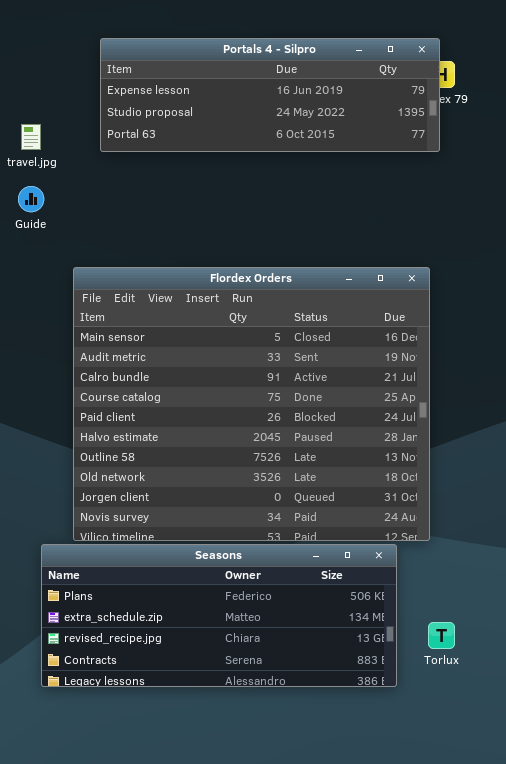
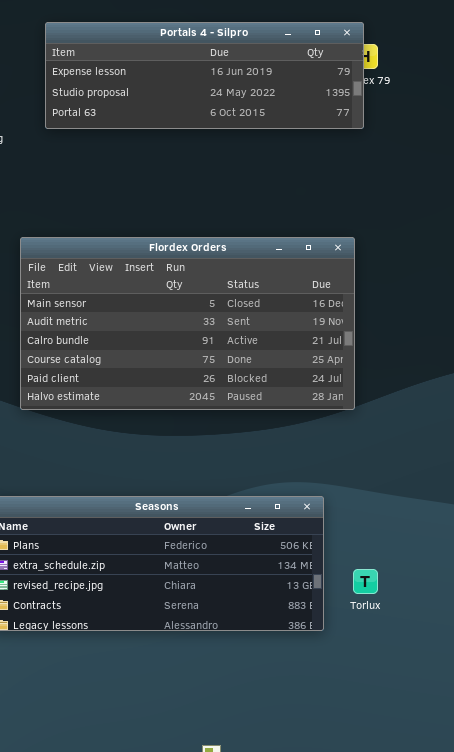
Flordex Orders: [73,267,430,541] -> [20,237,355,410], resized

